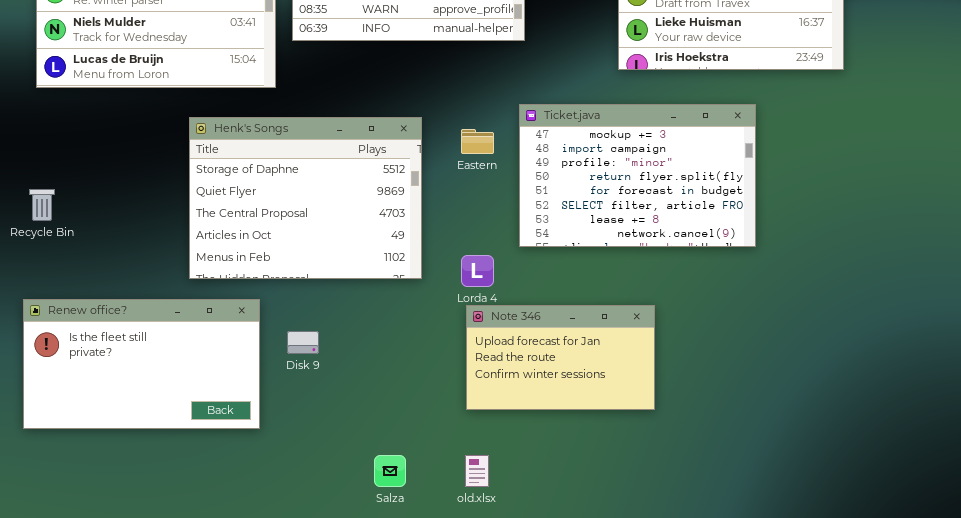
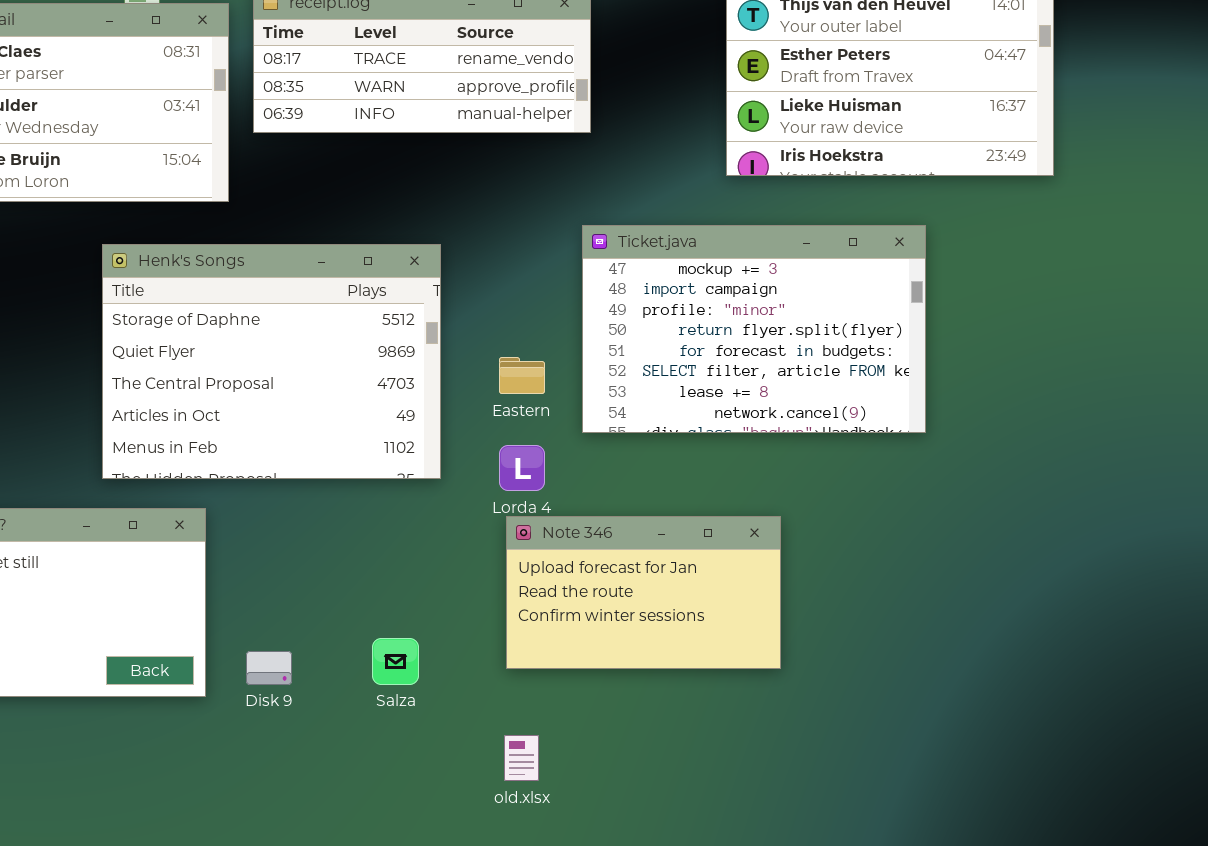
Eastern: [461,129,494,154] -> [499,357,545,394], moved
Disk 9: [287,331,319,354] -> [246,651,292,685], moved
Salza: [374,455,406,487] -> [372,638,419,685], moved

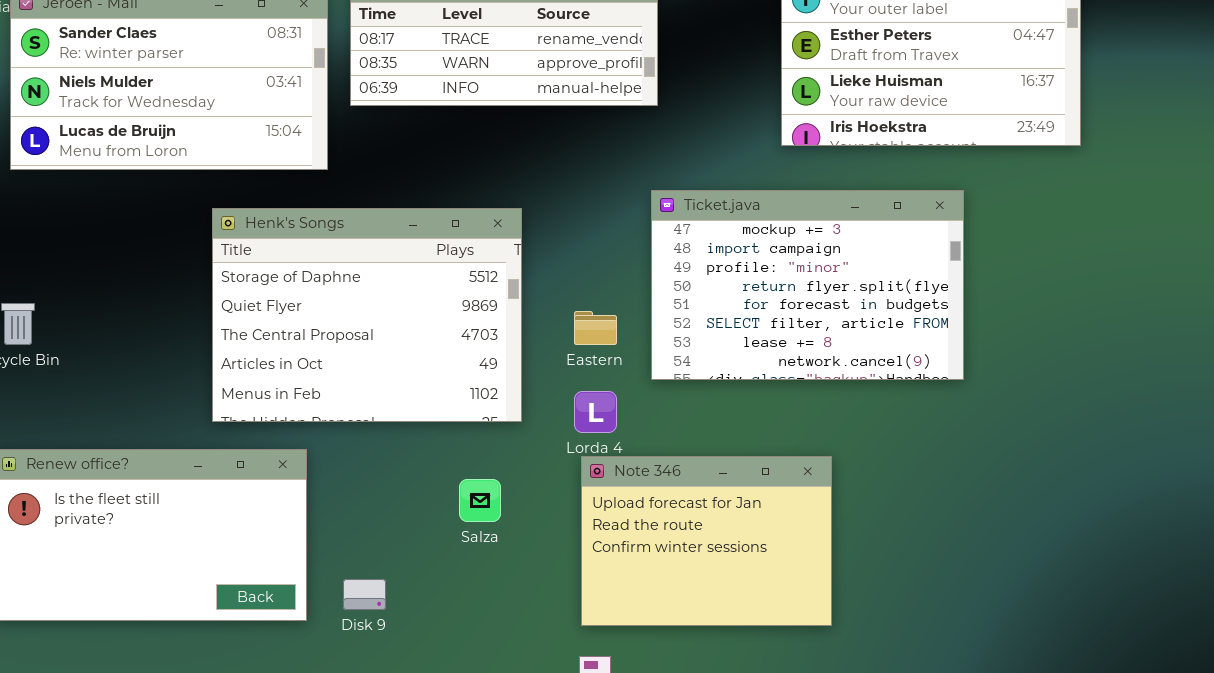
Note 346: [506,516,781,669] -> [581,456,832,626], resized
Salza: [372,638,419,685] -> [459,479,501,522], moved

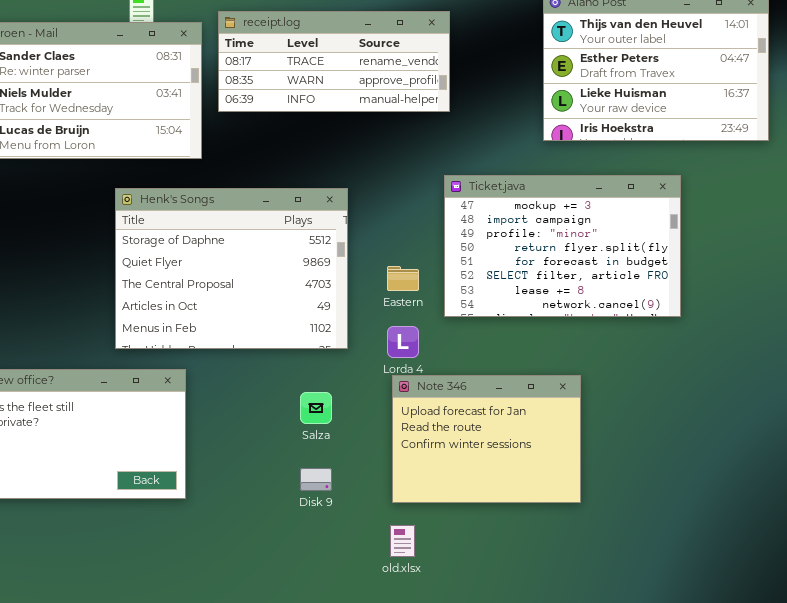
Disk 9: [343,579,386,610] -> [300,468,332,491], moved

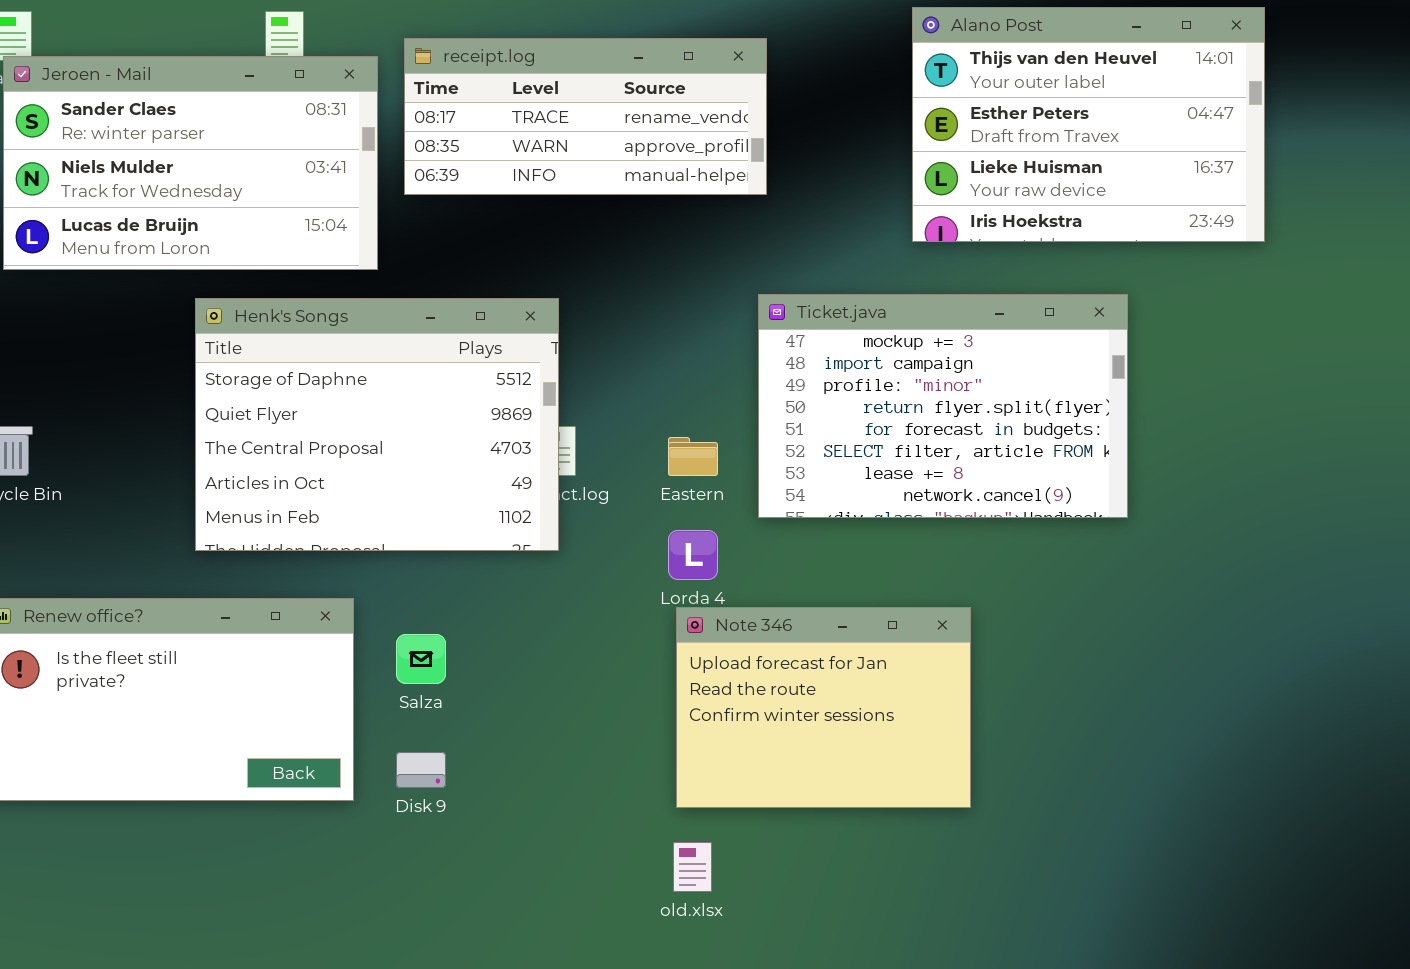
Henk's Songs: [115,188,348,349] -> [195,298,559,551], moved
Salza: [300,392,332,424] -> [396,634,446,684], moved
Disk 9: [300,468,332,491] -> [396,752,446,788], moved

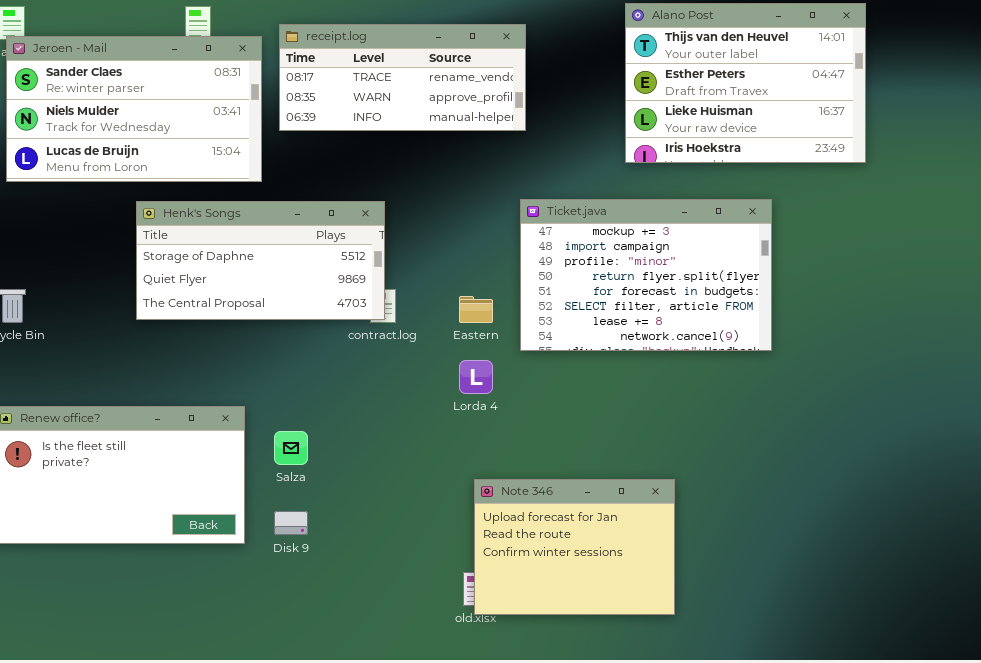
Henk's Songs: [195,298,559,551] -> [136,201,385,320], resized
Note 346: [676,607,971,808] -> [474,479,675,615], moved

